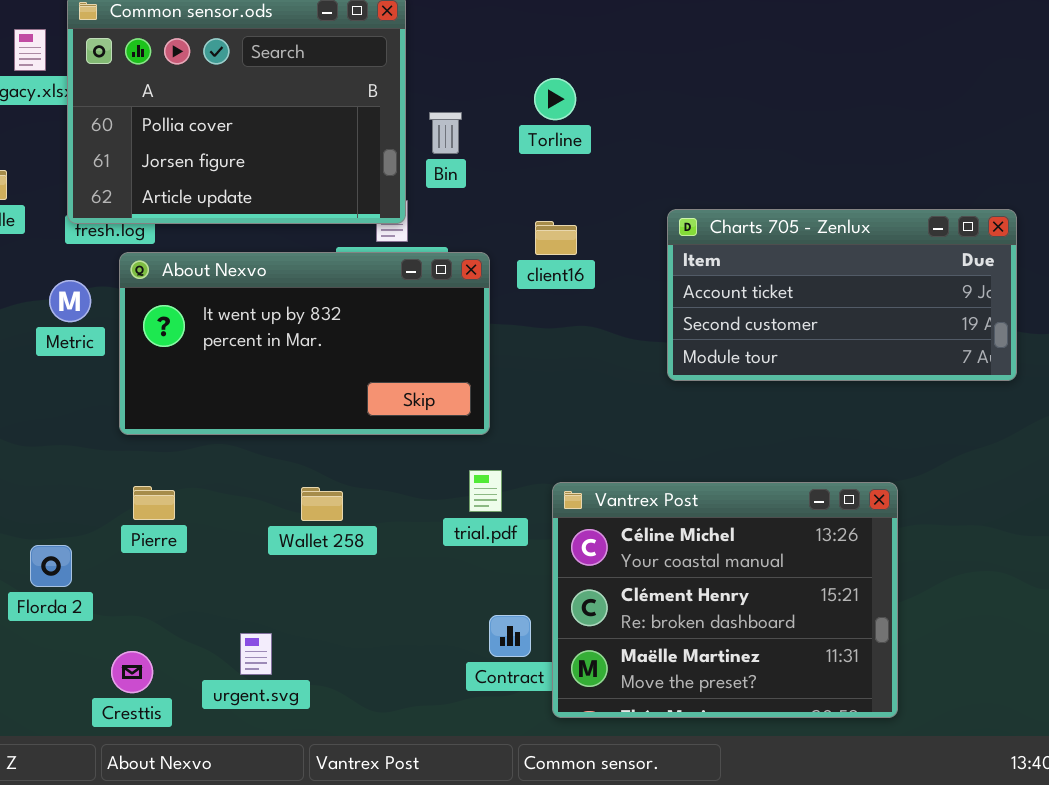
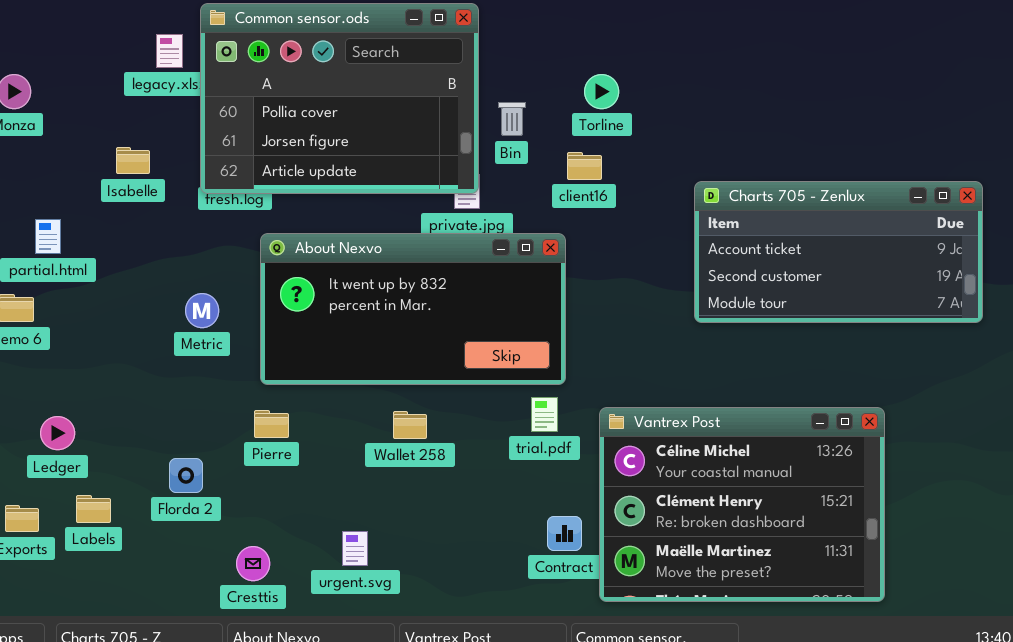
client16: [535,221,577,255] -> [567,152,602,180], moved
About Nexvo: [119,252,490,435] -> [260,233,566,385], moved
Metric: [49,280,91,322] -> [185,293,219,328], moved

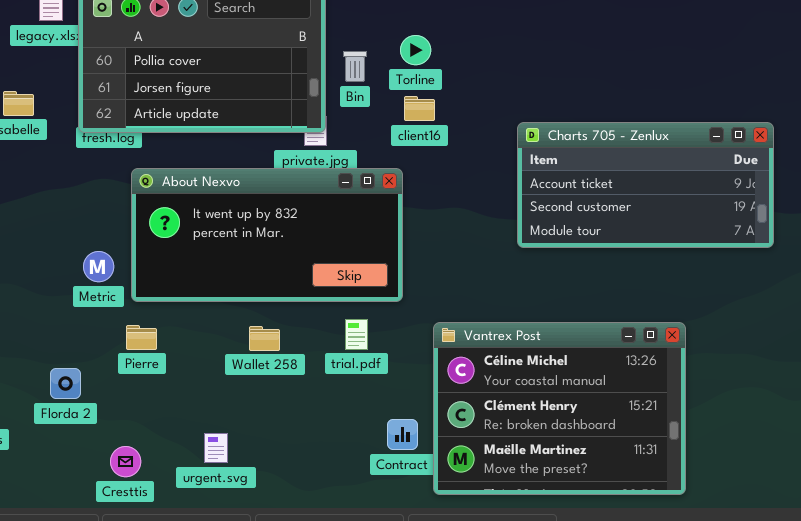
Torline: [584,74,619,109] -> [400,35,431,65], moved
Metric: [185,293,219,328] -> [83,251,114,282], moved
trial.pdf: [531,397,558,432] -> [345,319,368,350], moved

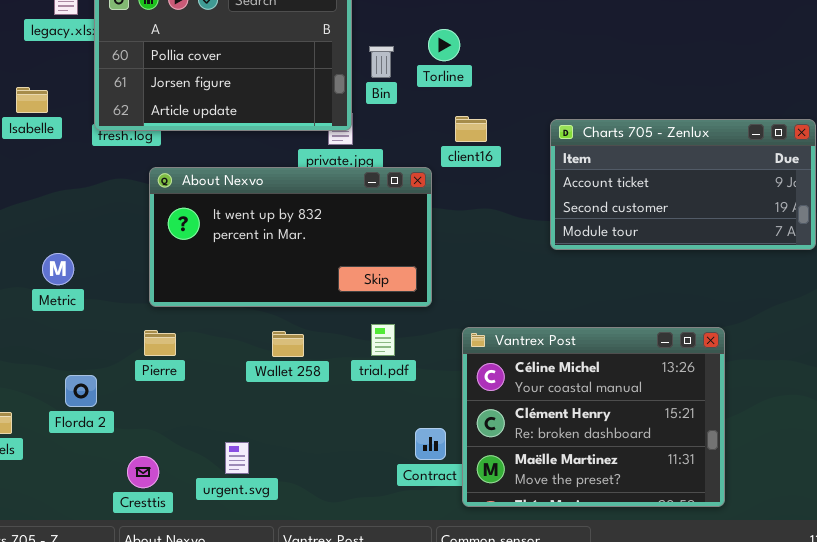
client16: [404,96,435,121] -> [455,116,487,142], moved
Metric: [83,251,114,282] -> [42,253,74,285], moved

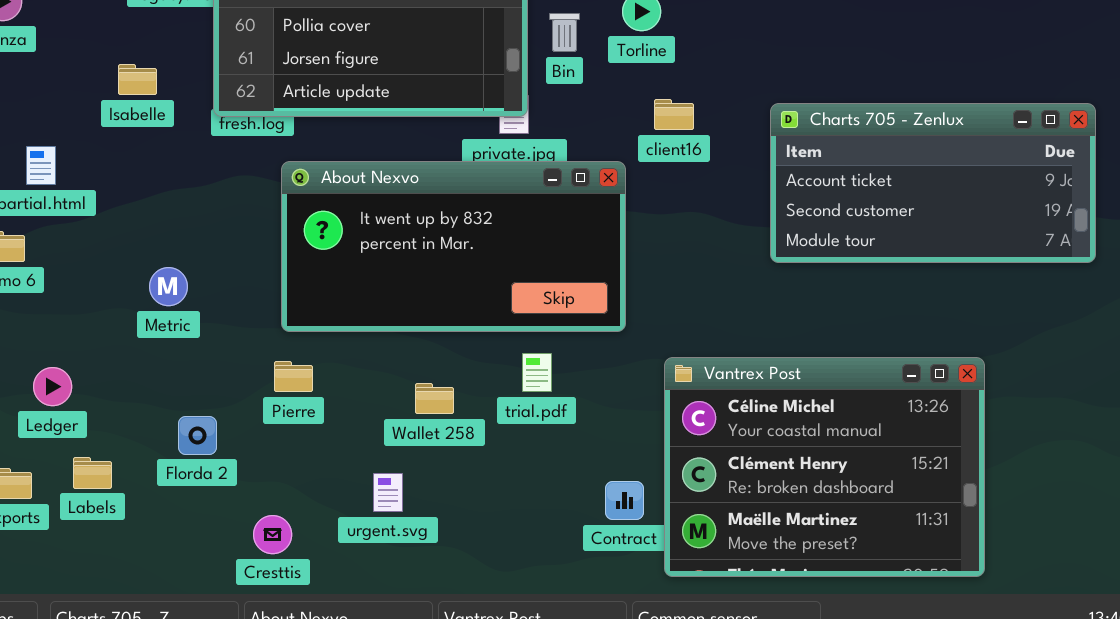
trial.pdf: [371,324,395,356] -> [522,353,552,392], moved
Wallet 258: [272,331,304,357] -> [415,383,454,414], moved
urgent.svg: [225,442,249,474] -> [373,473,403,512], moved

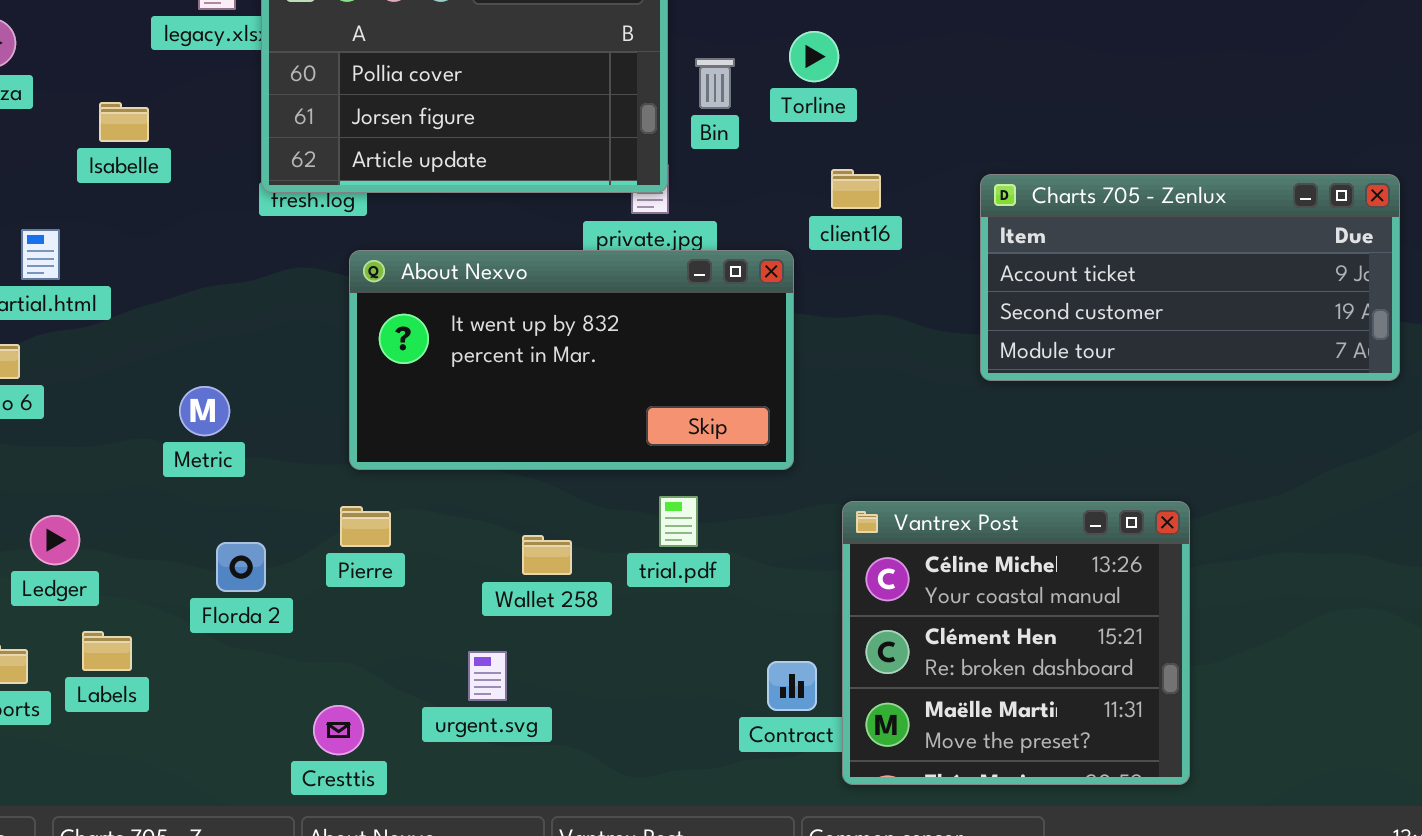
Isabelle: [118,64,157,95] -> [99,102,149,142], moved
Vantrex Post: [664,357,985,577] -> [842,501,1190,785], resized
Florda 2: [178,416,217,455] -> [216,542,266,592], moved

